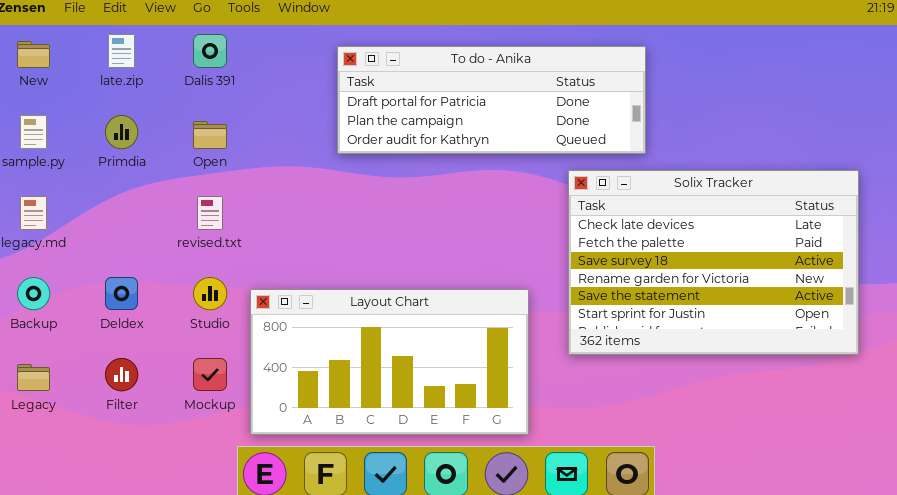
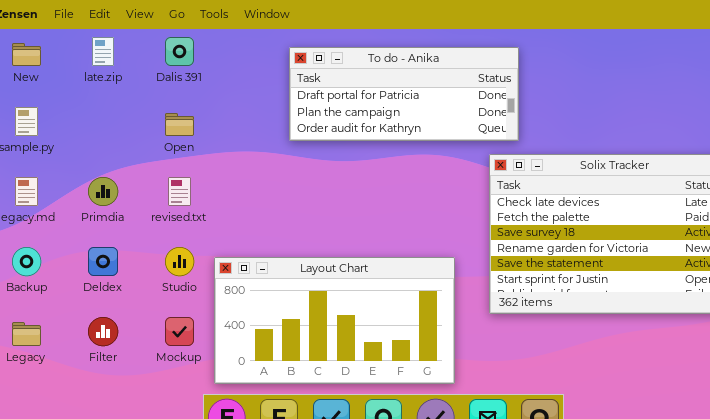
To do - Anika: [337,46,646,154] -> [289,47,519,141], resized
Primdia: [105,115,138,149] -> [88,177,118,206], moved

